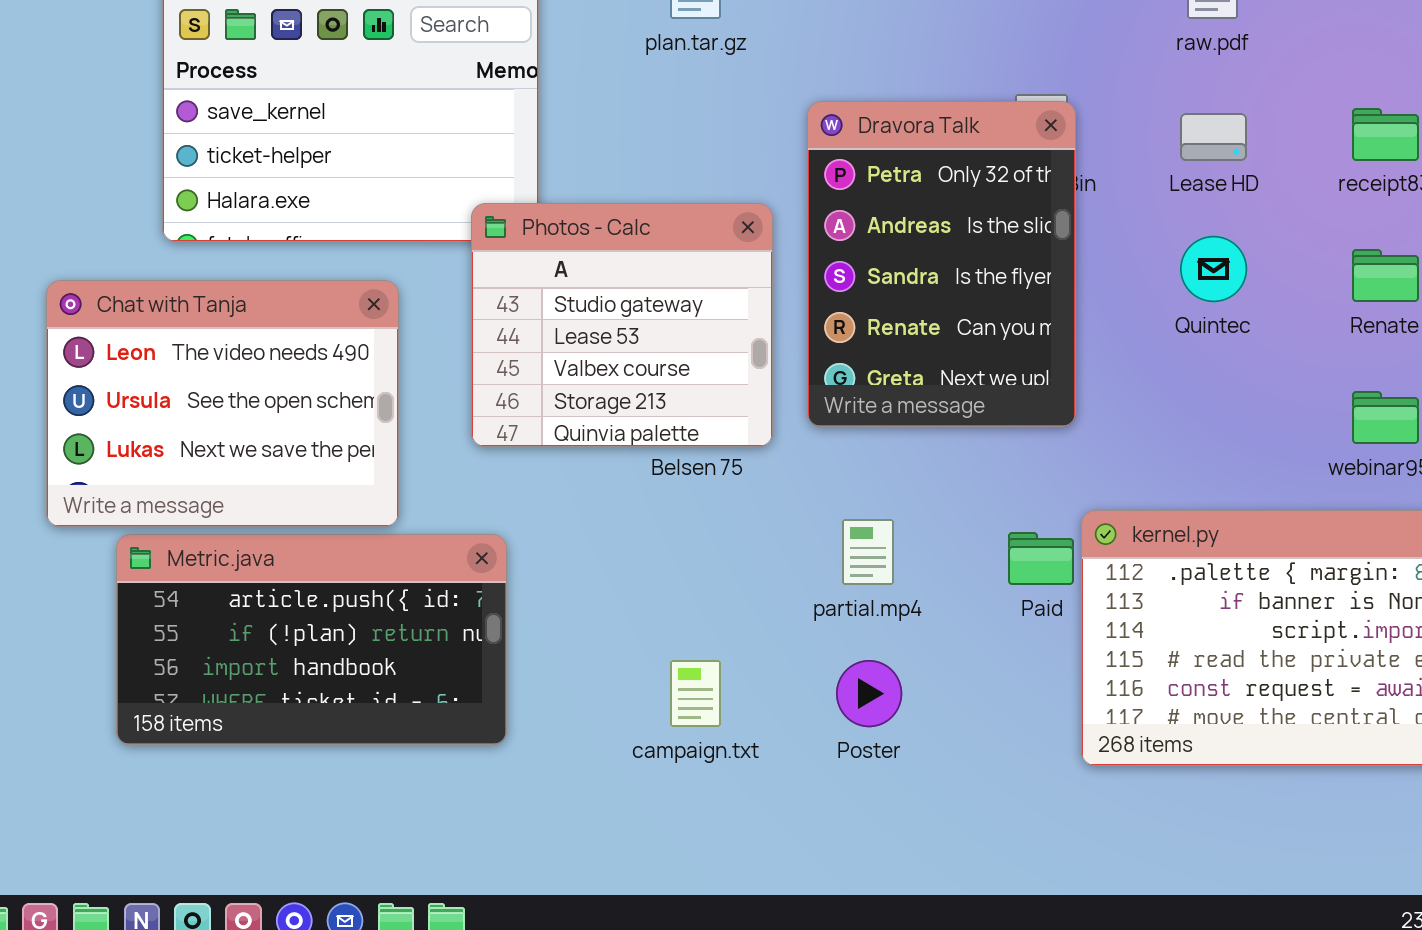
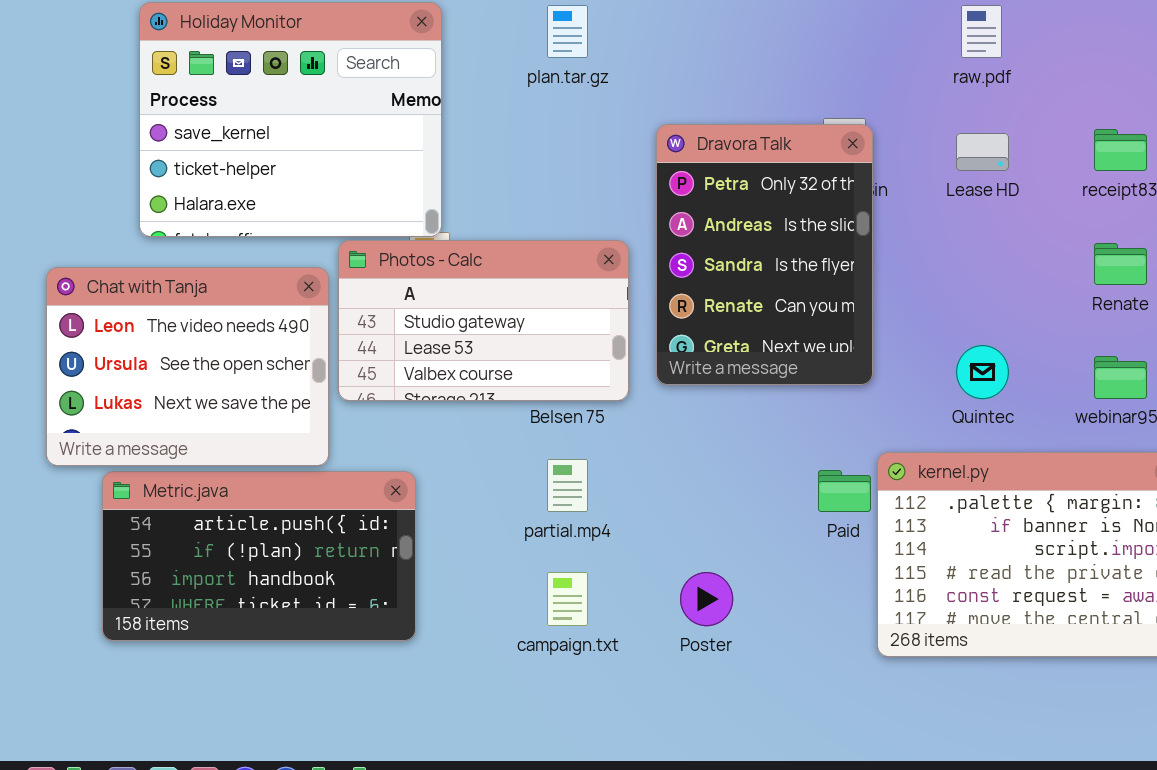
Photos - Calc: [471,203,773,447] -> [338,240,629,401], resized
Quintec: [1180,236,1247,302] -> [956,345,1009,399], moved
partial.mp4: [842,519,894,585] -> [547,459,588,512], moved

